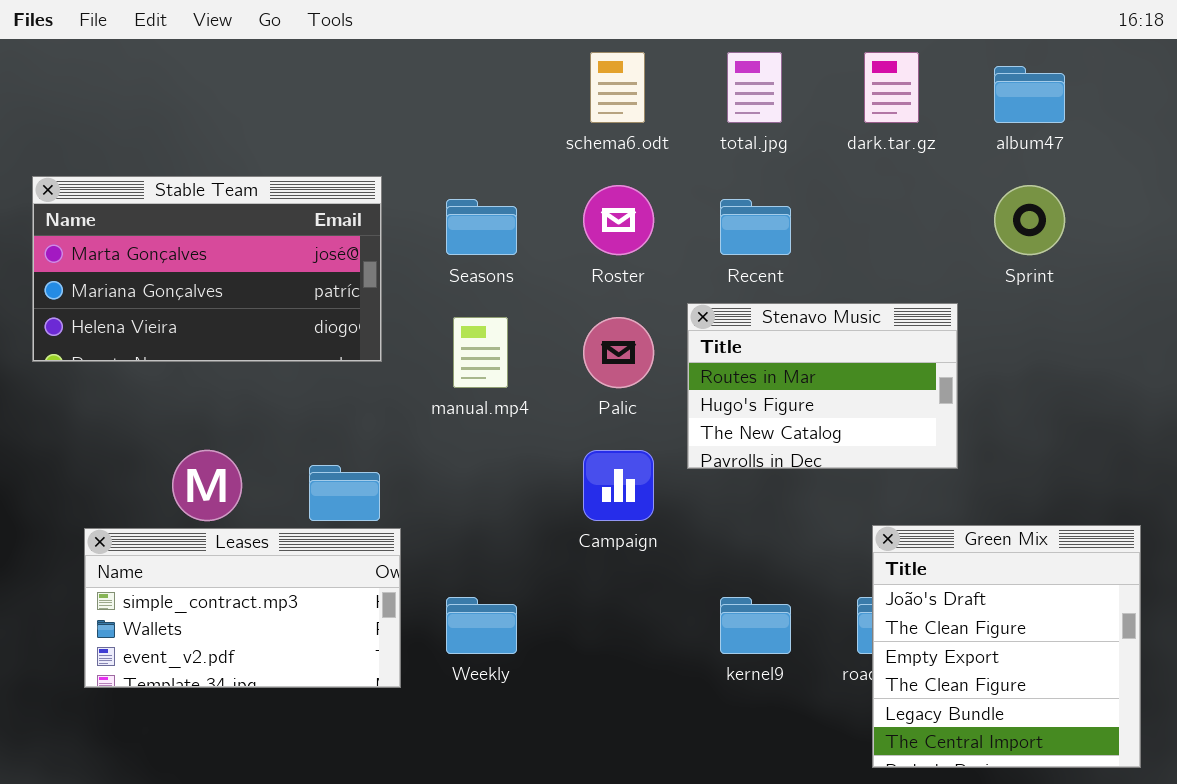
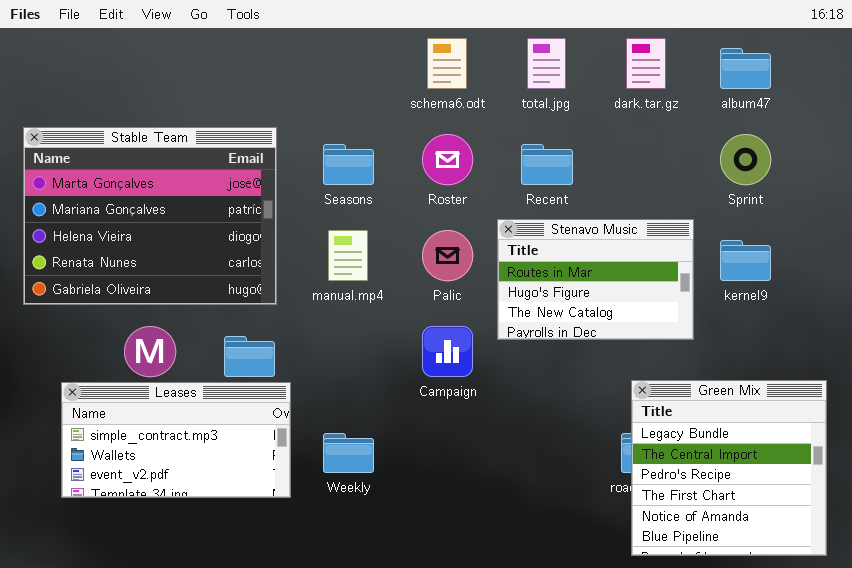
Stable Team: [32,176,382,362] -> [23,127,277,305], resized
Green Mix: [872,525,1141,768] -> [631,380,827,556], scrolled down 4 rows
kernel9: [720,597,791,654] -> [720,240,771,281], moved

